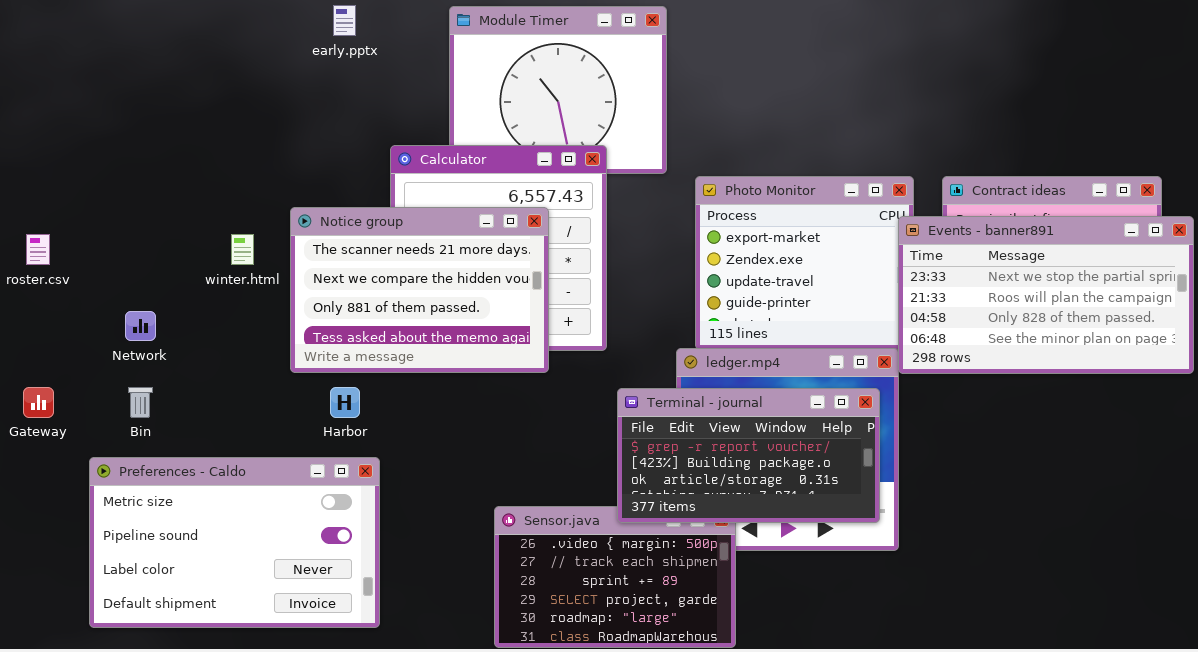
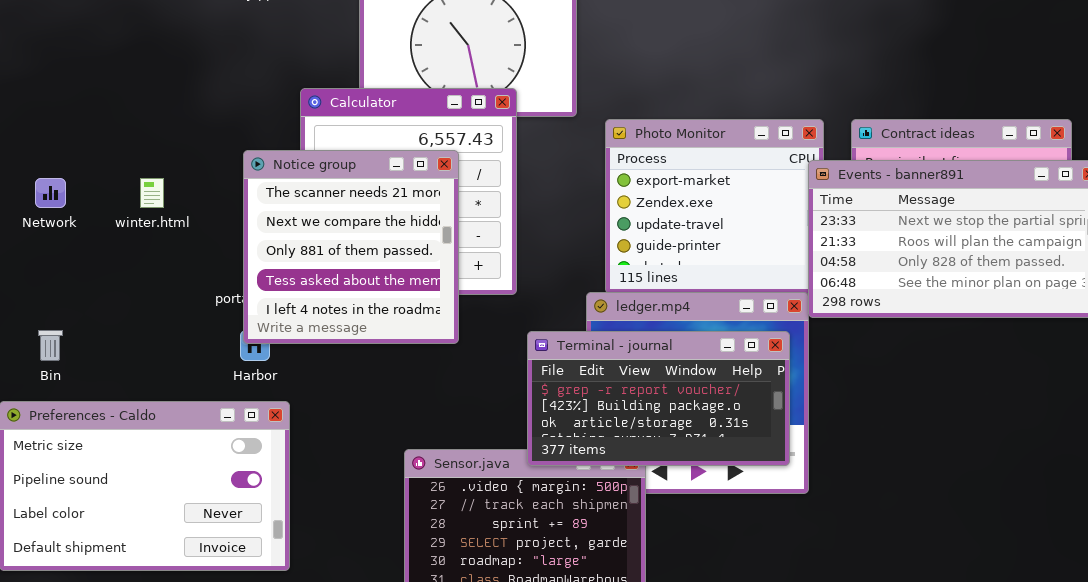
Notice group: [290,207,549,373] -> [243,150,459,344], resized
Network: [125,311,156,341] -> [35,178,66,208], moved

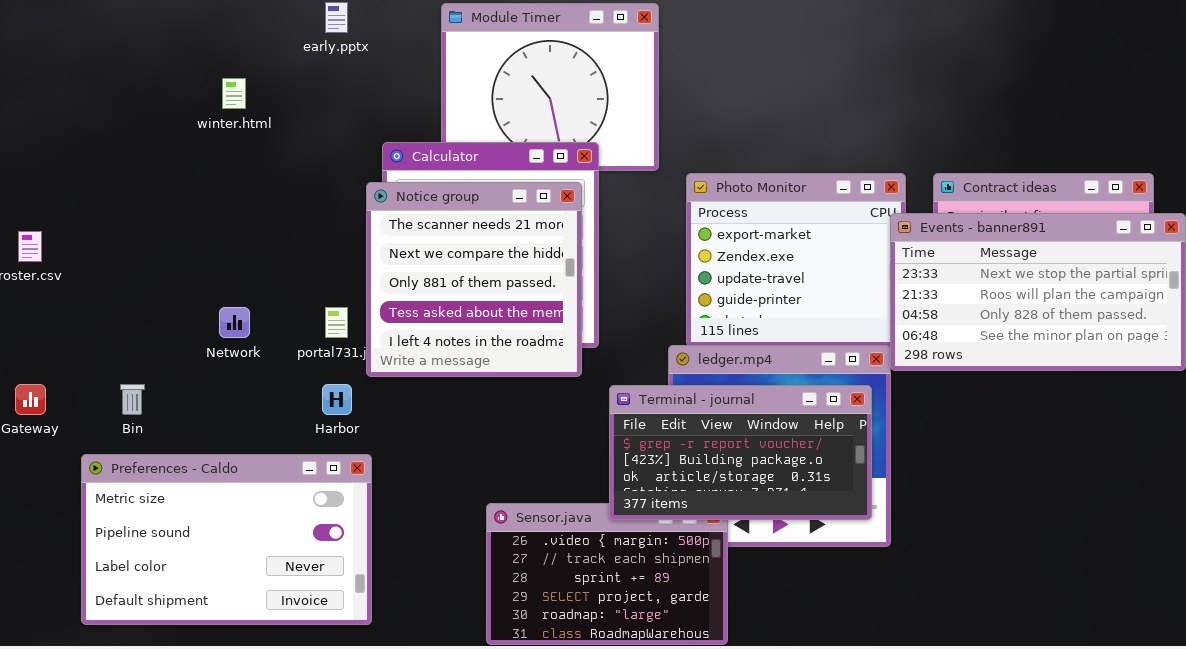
Notice group: [243,150,459,344] -> [366,182,582,377], moved
Network: [35,178,66,208] -> [219,307,250,338], moved
winter.html: [140,178,164,208] -> [222,78,246,109], moved

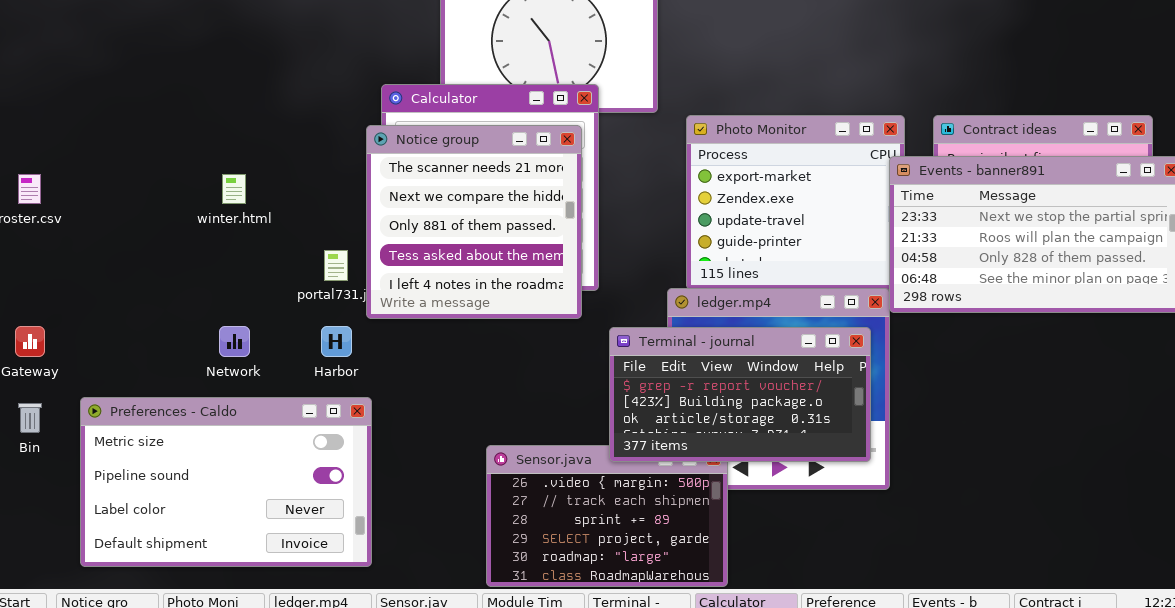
winter.html: [222,78,246,109] -> [222,174,246,204], moved
Network: [219,307,250,338] -> [219,326,250,357], moved
Bin: [120,384,145,415] -> [18,403,42,433], moved

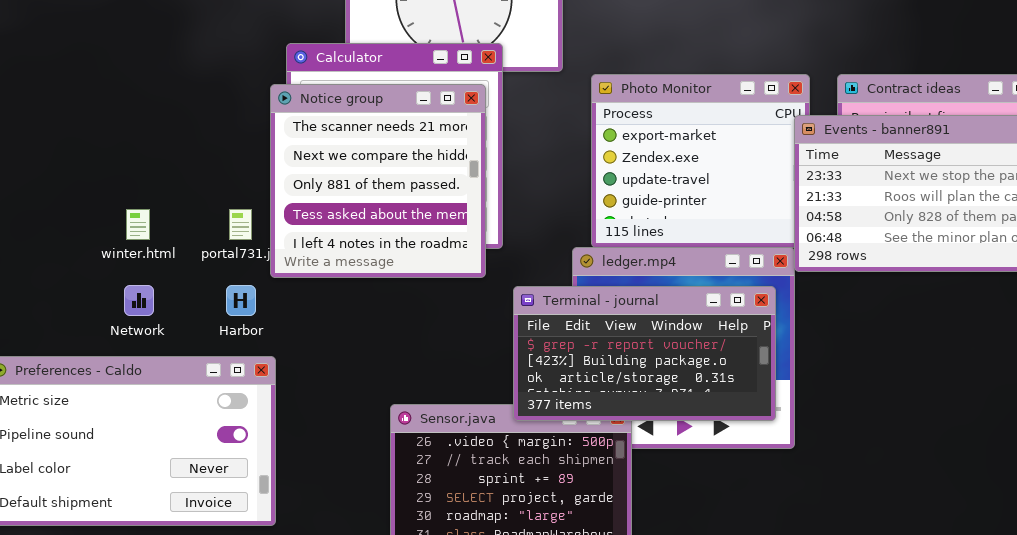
winter.html: [222,174,246,204] -> [126,209,150,240], moved

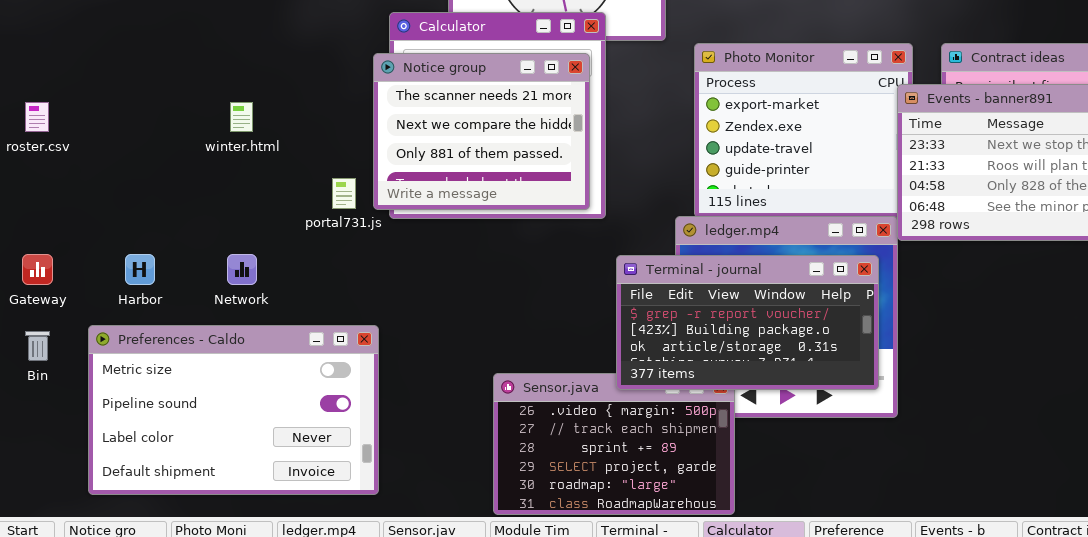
Notice group: [270,84,486,278] -> [373,53,590,210], resized
winter.html: [126,209,150,240] -> [230,102,253,132], moved
Harbor: [226,285,256,316] -> [125,254,155,285], moved

